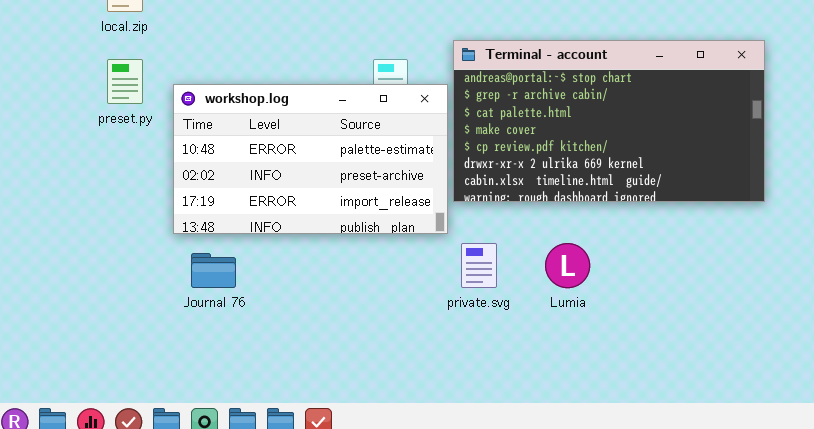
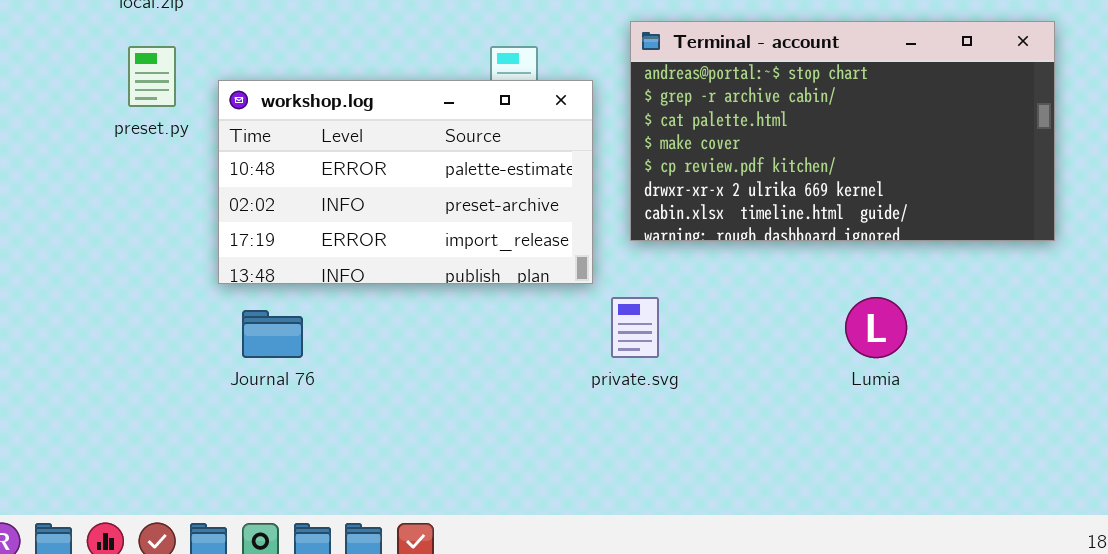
Terminal - account: [453,40,765,202] -> [630,21,1055,241], moved
Lumia: [545,243,590,288] -> [845,297,907,358], moved

